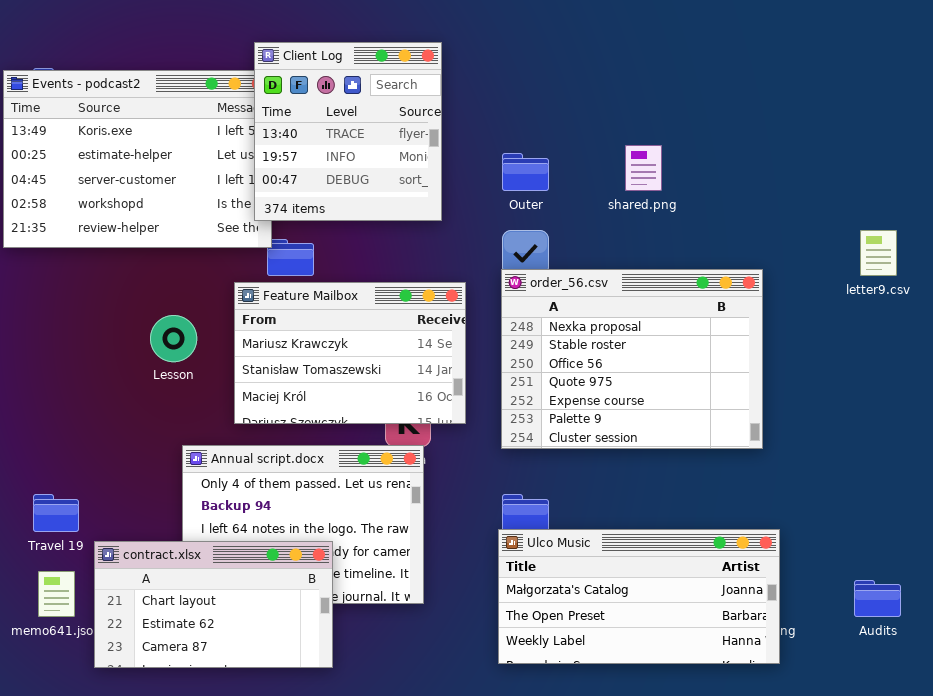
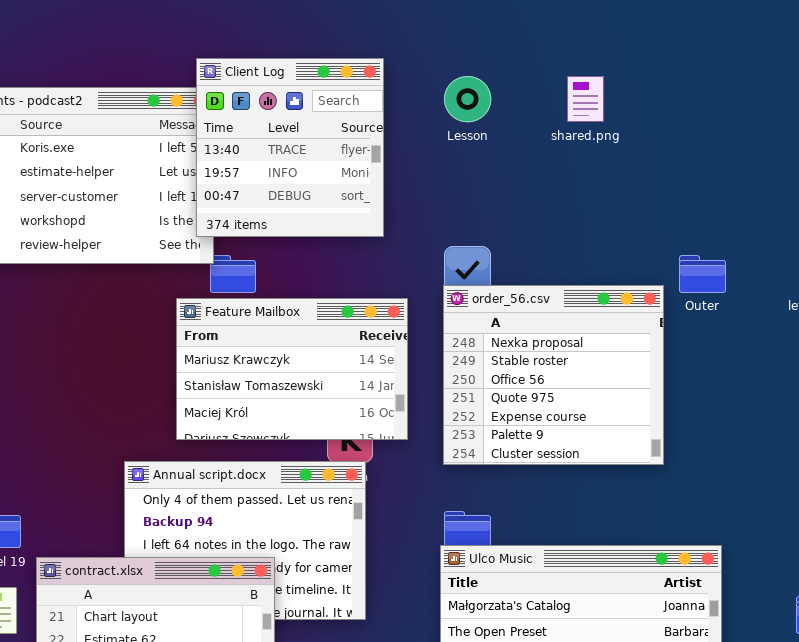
shared.png: [625,145,662,191] -> [567,76,604,122], moved
Outer: [502,153,549,191] -> [679,255,726,293], moved
order_56.csv: [501,269,763,449] -> [443,285,664,465], resized
Lesson: [150,315,197,362] -> [444,76,491,122], moved

